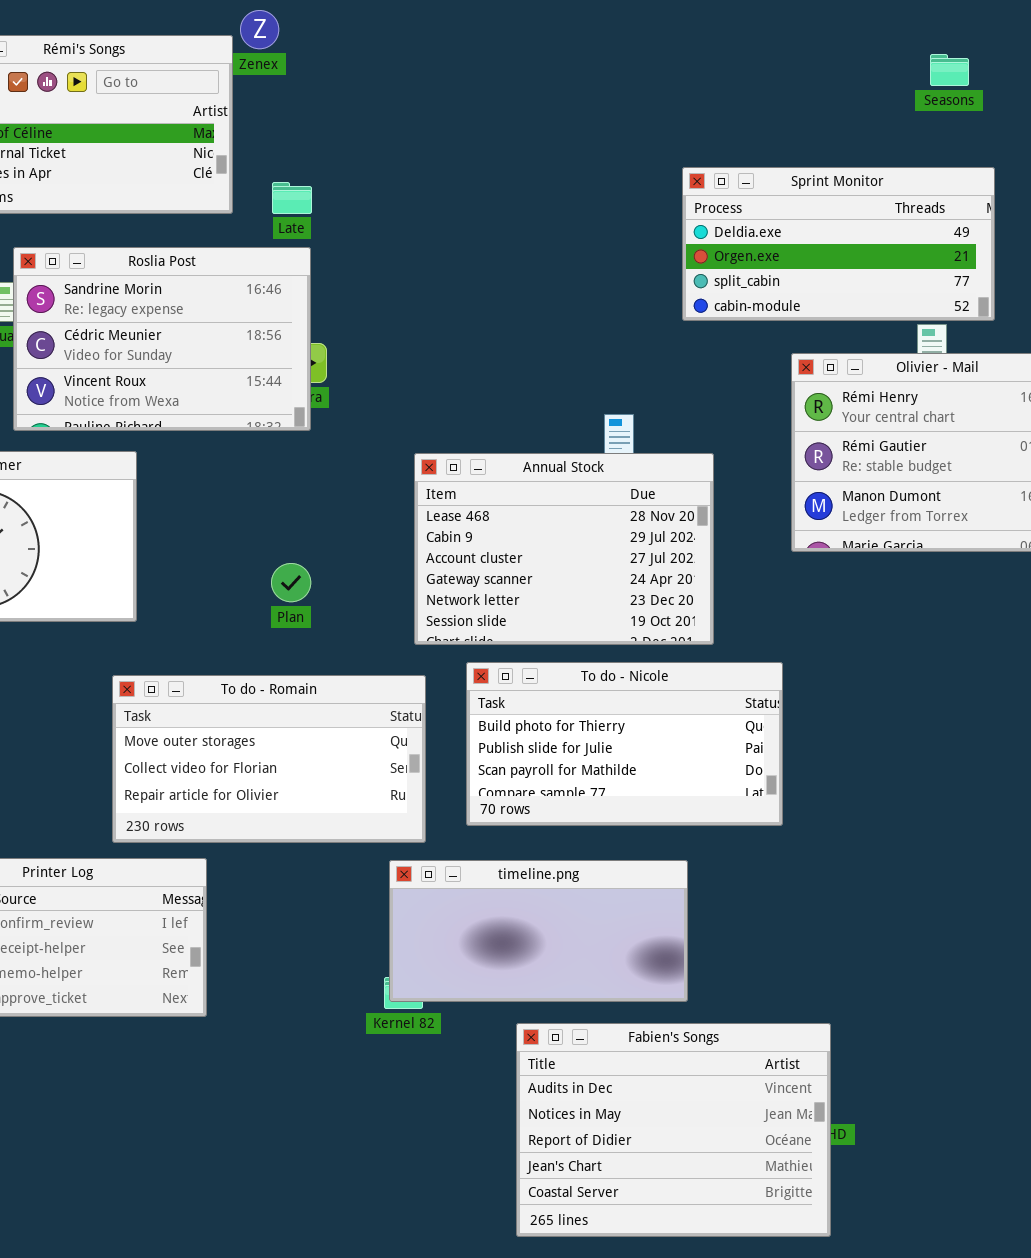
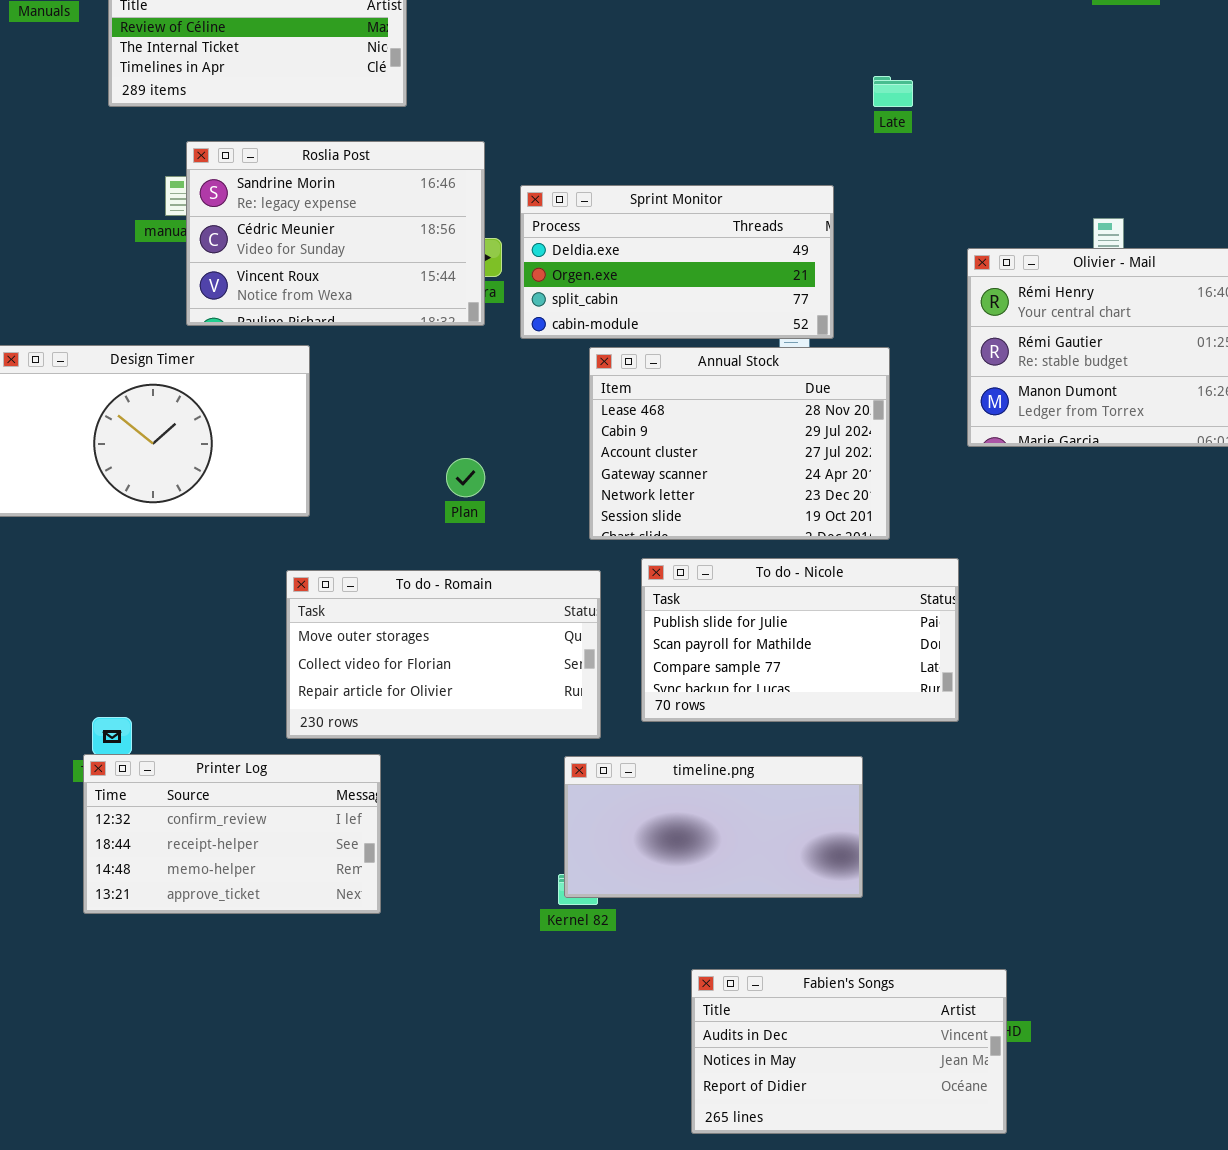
Sprint Monitor: [682,167,995,321] -> [520,185,834,339], moved
Late: [272,182,312,214] -> [873,76,913,107], moved
To do - Nicole: [466,662,783,826] -> [641,558,959,722], scrolled down 1 row
Fabien's Songs: [516,1023,831,1237] -> [691,969,1007,1134], resized

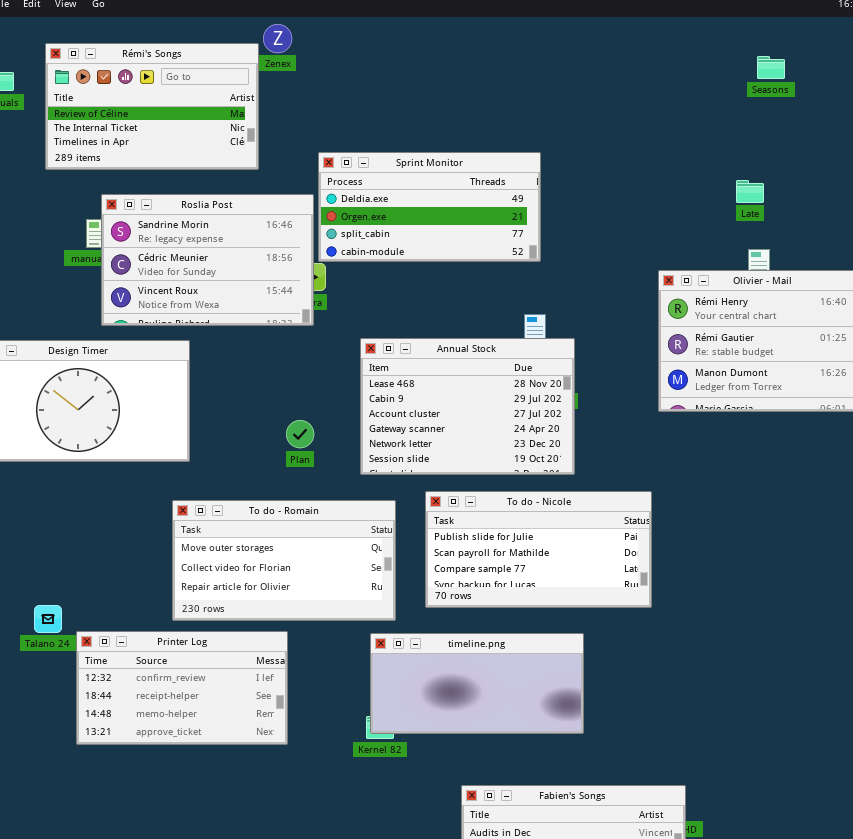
Late: [873,76,913,107] -> [736,180,764,203], moved
Sprint Monitor: [520,185,834,339] -> [318,152,541,262], moved
Annual Stock: [589,347,890,540] -> [360,338,575,475], moved
Printer Log: [83,754,381,914] -> [76,631,288,745], moved

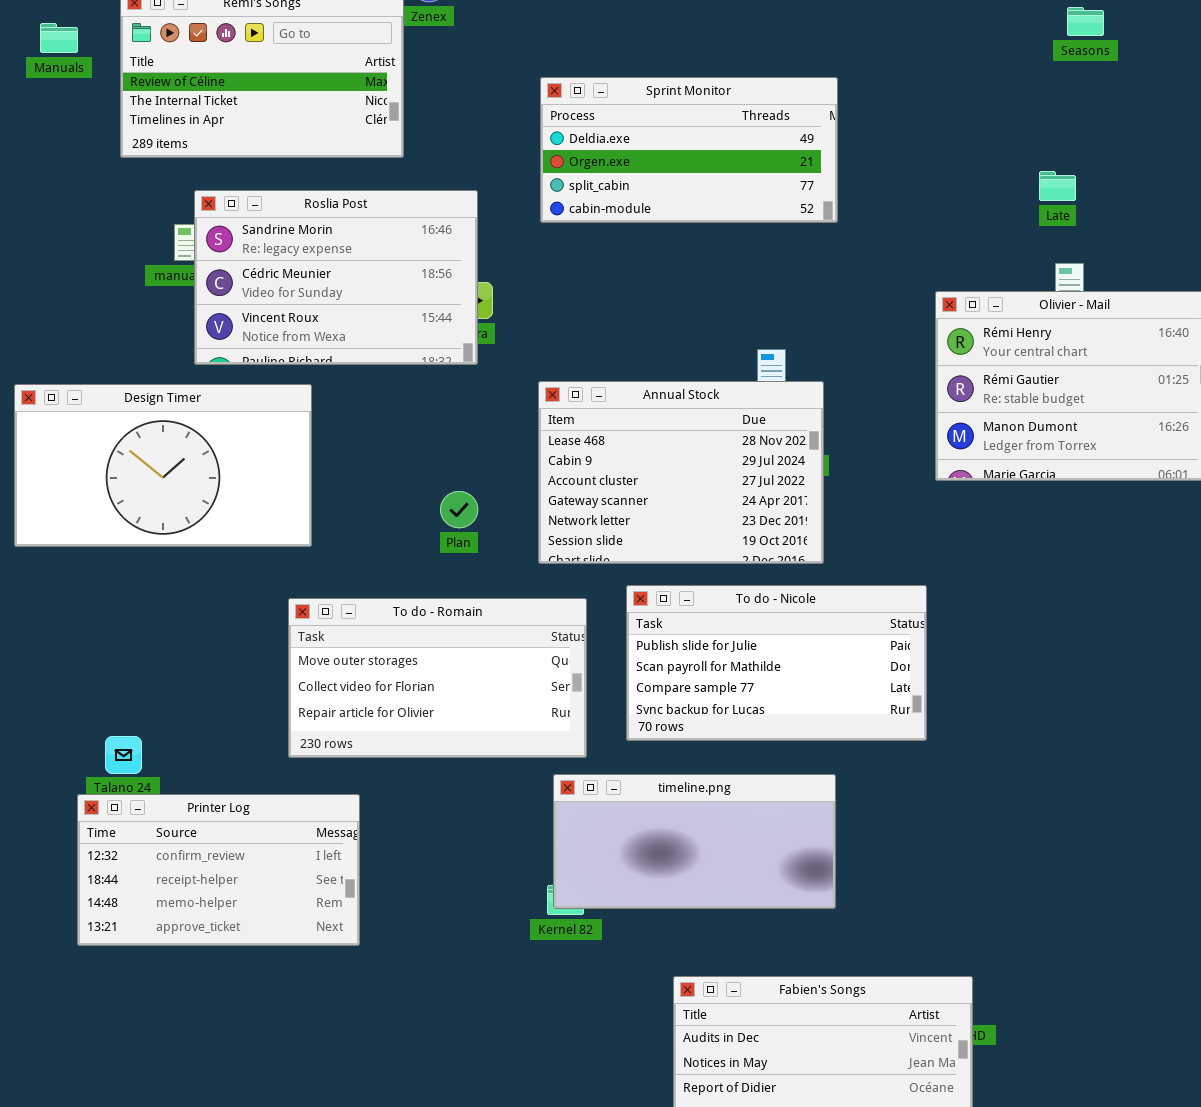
Sprint Monitor: [318,152,541,262] -> [540,77,838,223], moved
Printer Log: [76,631,288,745] -> [77,794,360,946], moved

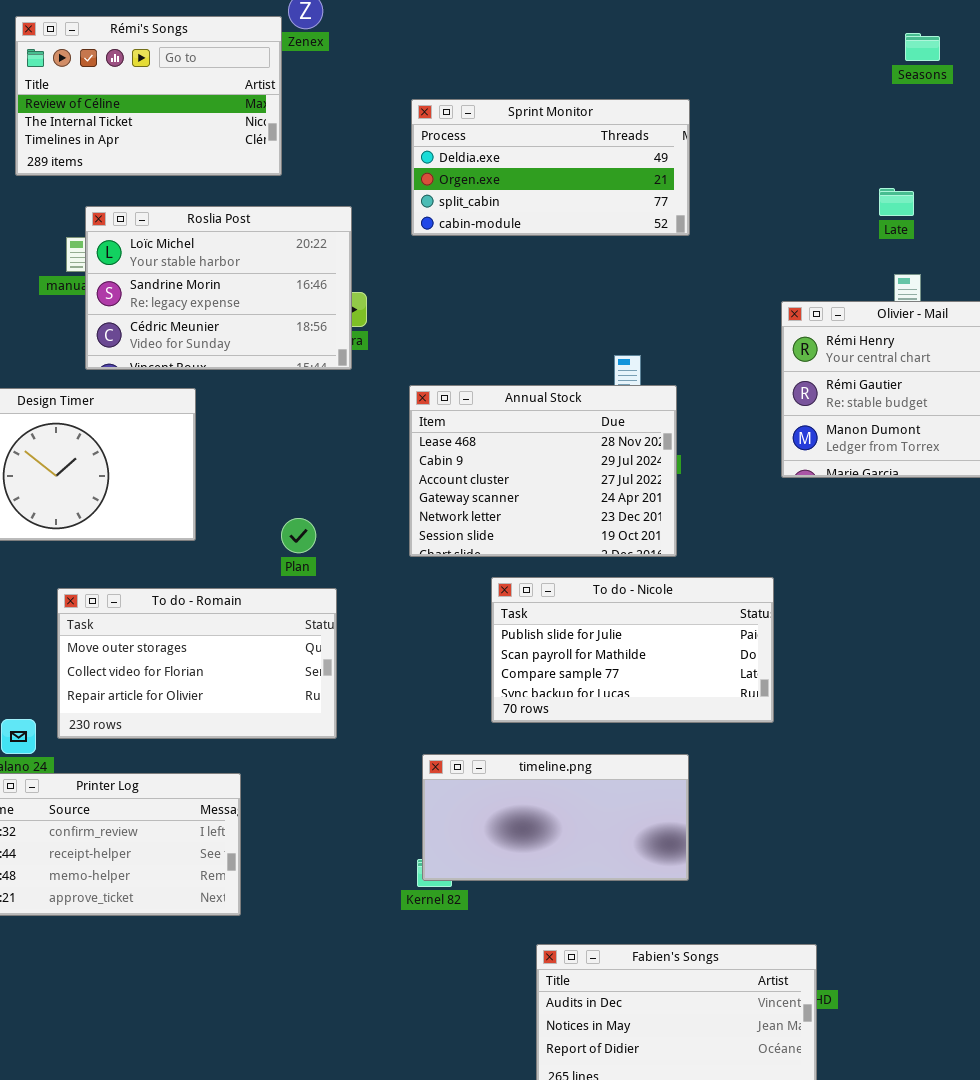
Roslia Post: [194,190,478,365] -> [85,206,352,370], scrolled up 1 row
Plan: [440,491,478,528] -> [281,518,316,553], moved
To do - Romain: [288,598,587,758] -> [57,588,337,739], moved

